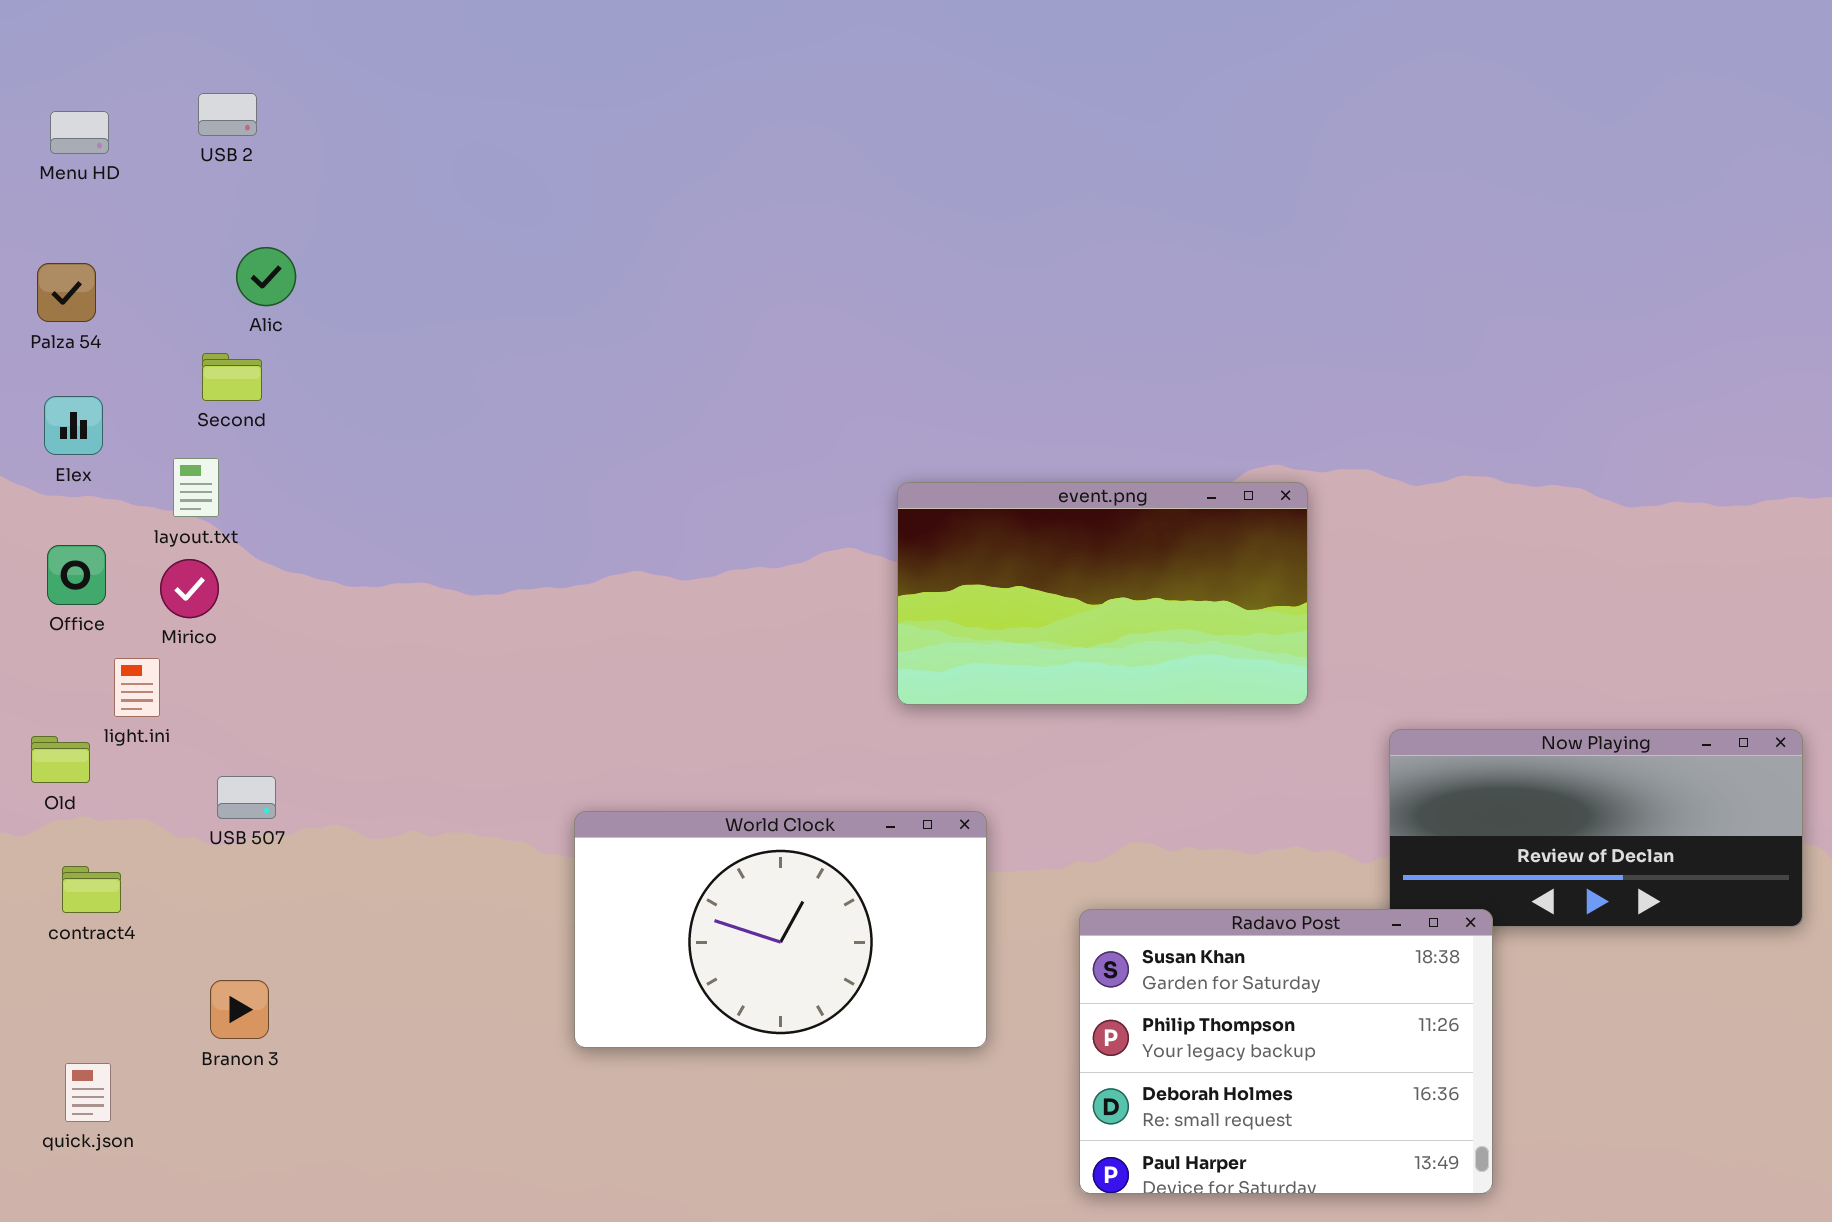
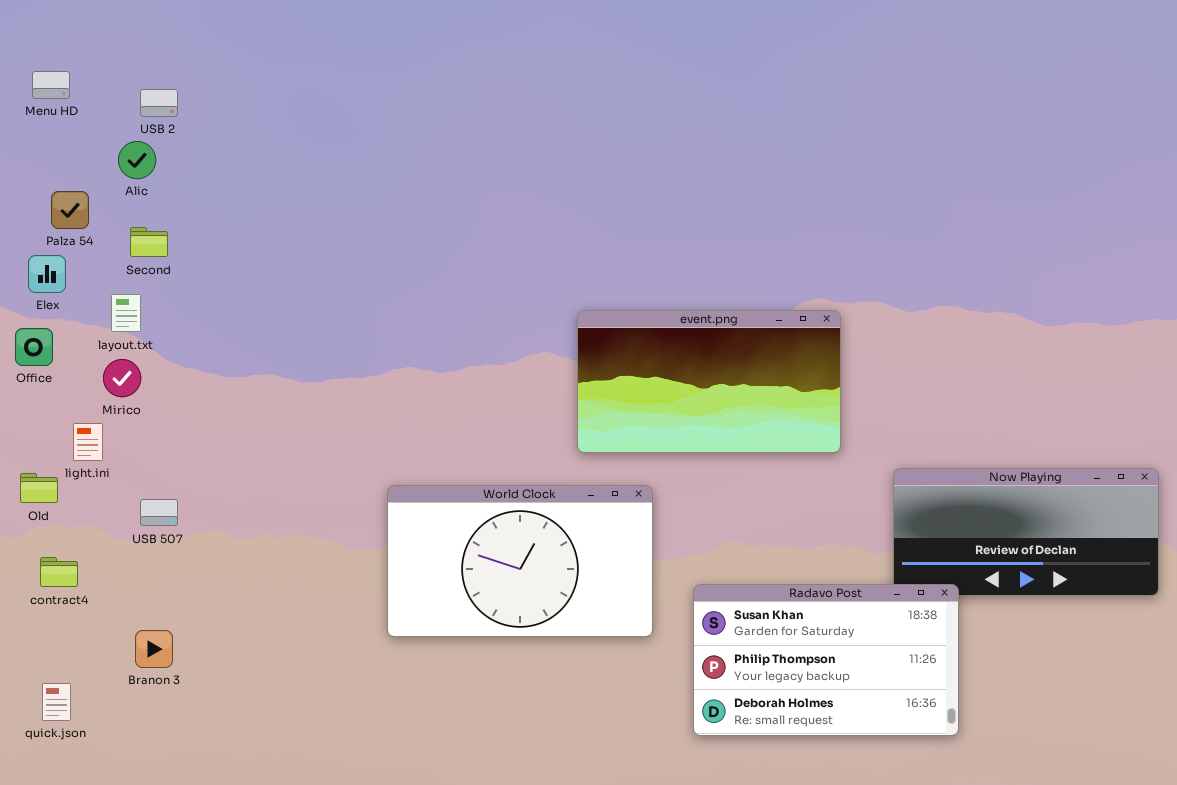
USB 2: [198,93,257,136] -> [140,89,178,117], moved
Alic: [236,247,296,306] -> [118,141,156,179], moved
Palza 54: [37,263,96,322] -> [51,191,89,229], moved
Office: [47,545,106,605] -> [15,328,53,366], moved
World Clock: [574,811,987,1048] -> [387,485,653,637], moved
Radavo Post: [1079,909,1493,1194] -> [693,584,959,736], resized

